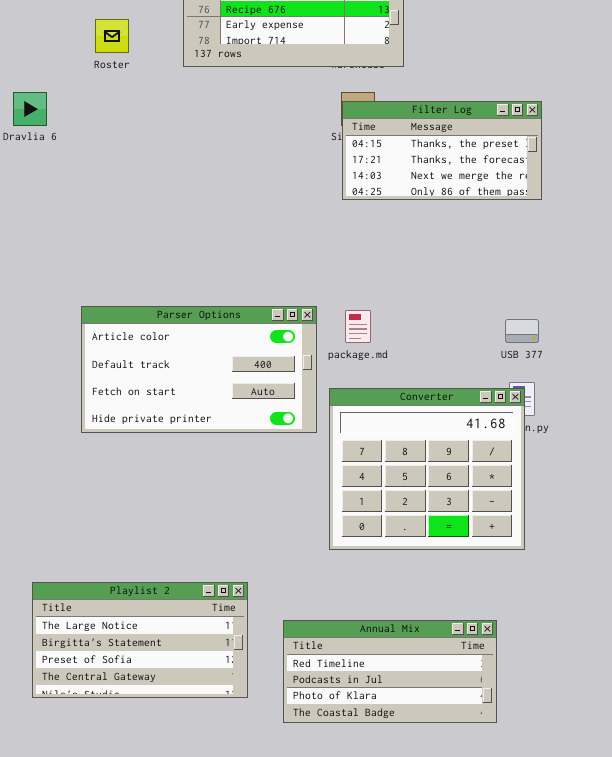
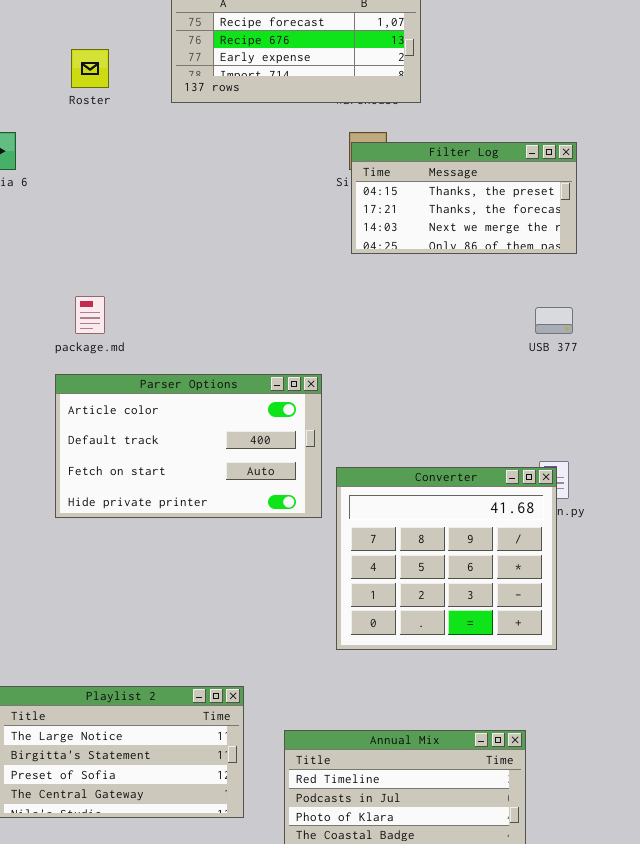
package.md: [345,310,371,343] -> [75,296,105,334], moved
USB 377: [505,319,539,343] -> [535,307,573,334], moved

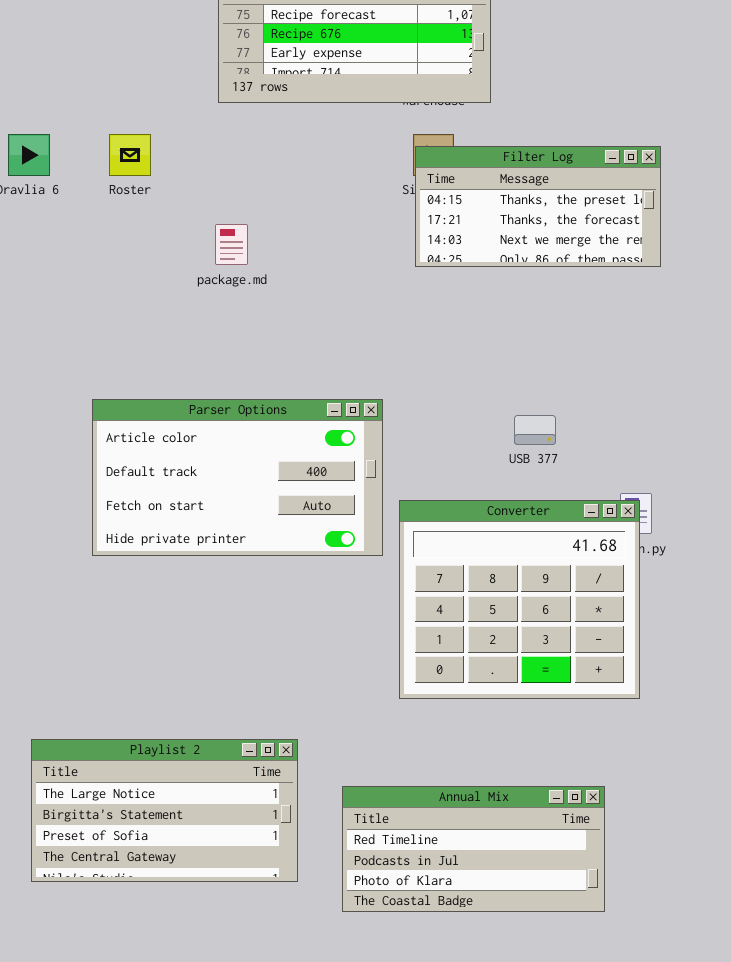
Roster: [71,49,109,88] -> [109,134,151,176], moved
package.md: [75,296,105,334] -> [215,224,248,265], moved
USB 377: [535,307,573,334] -> [514,415,556,445], moved

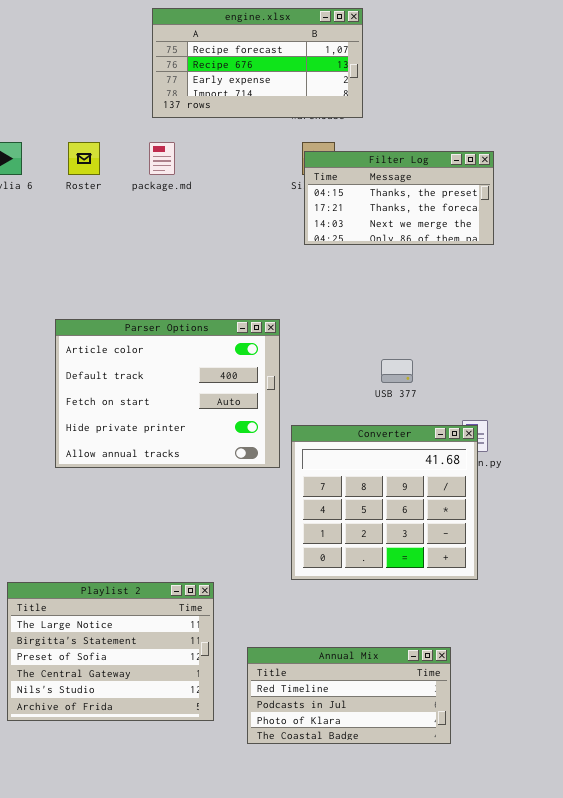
package.md: [215,224,248,265] -> [149,142,175,175], moved
Parser Options: [92,399,383,556] -> [55,319,280,468], resized
Playlist 2: [31,739,298,882] -> [7,582,214,721], resized

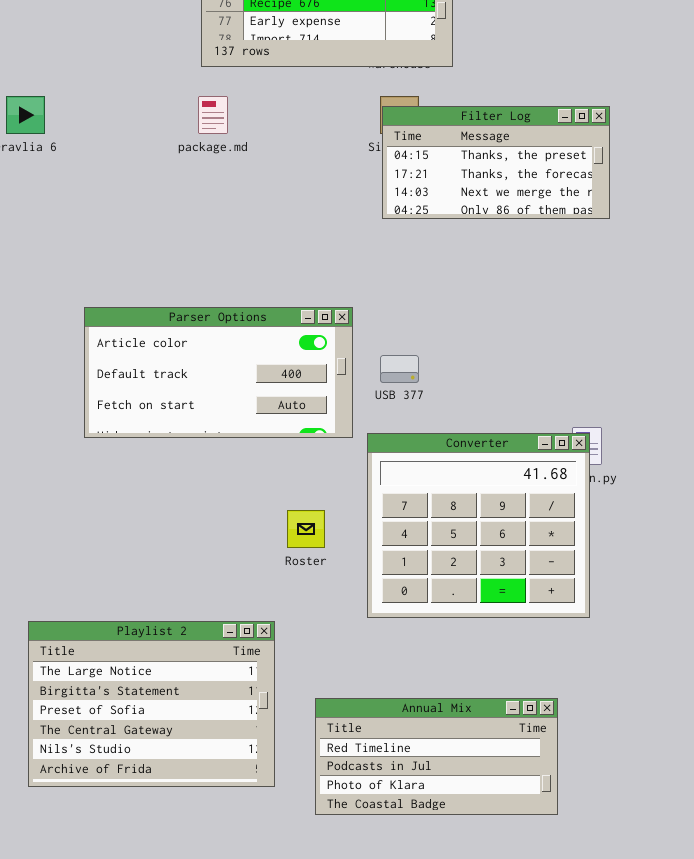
Roster: [68,142,100,175] -> [287,510,325,548], moved
Parser Options: [55,319,280,468] -> [84,307,353,438], resized
USB 377: [381,359,413,383] -> [380,355,419,383], moved

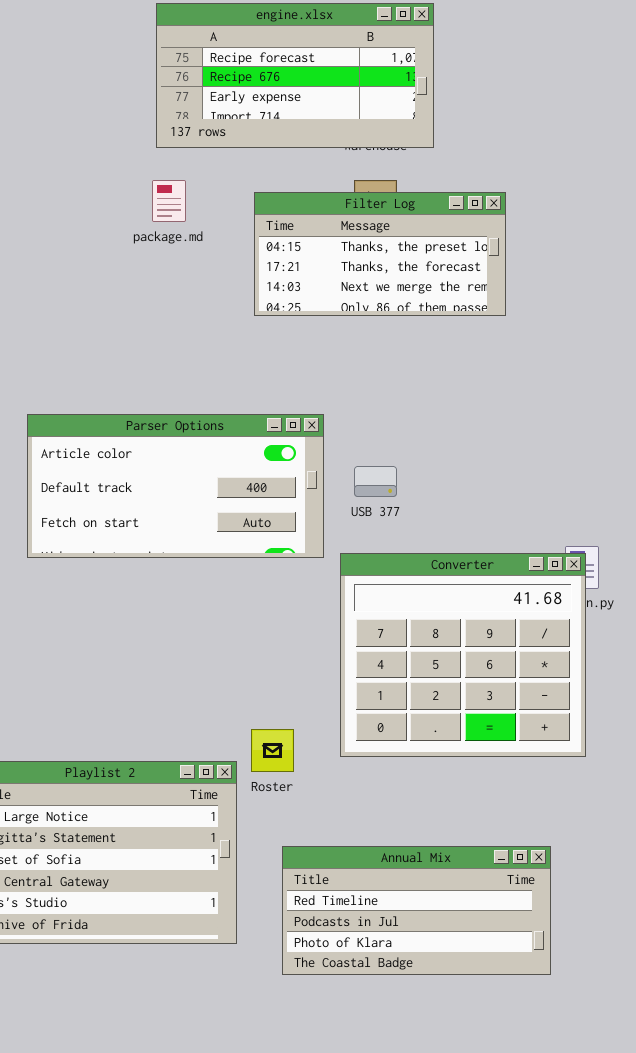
Filter Log: [382,106,610,219] -> [254,192,506,316], moved
Roster: [287,510,325,548] -> [251,729,294,772], moved

